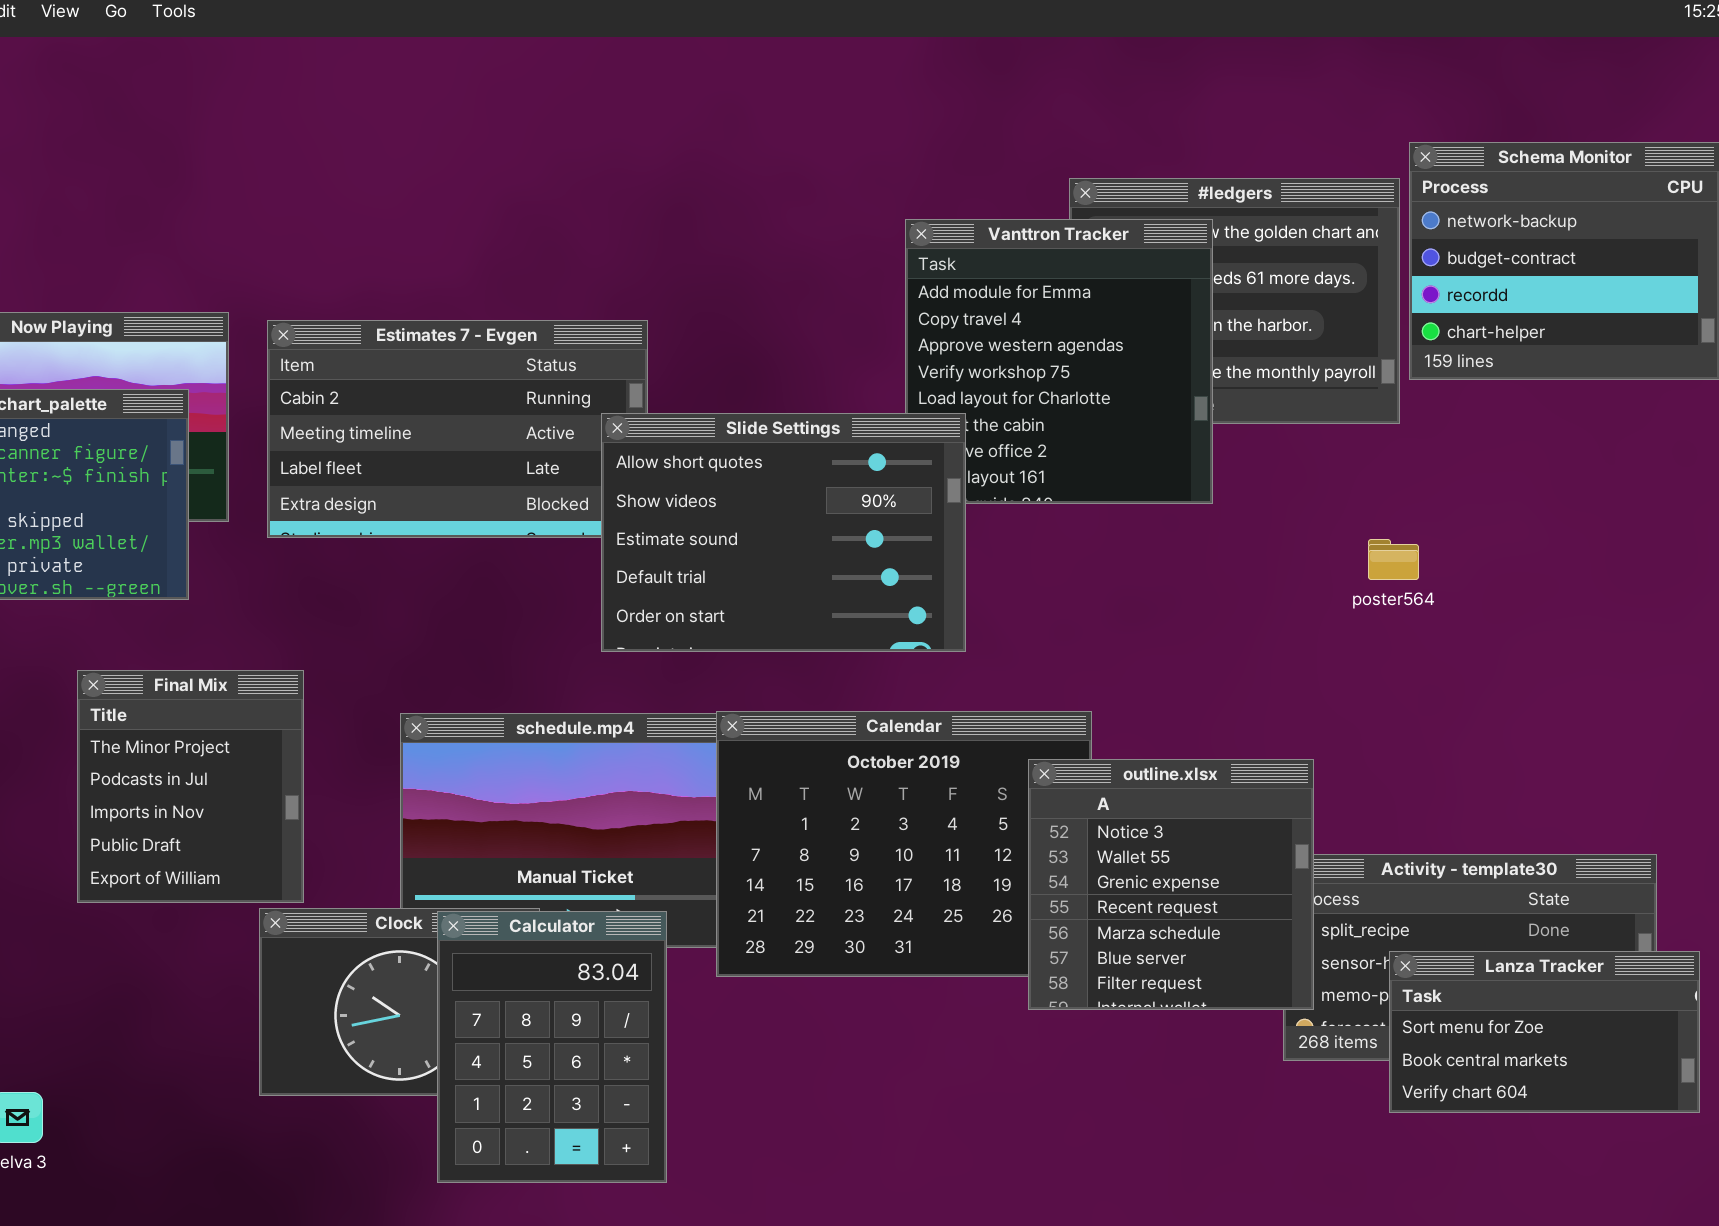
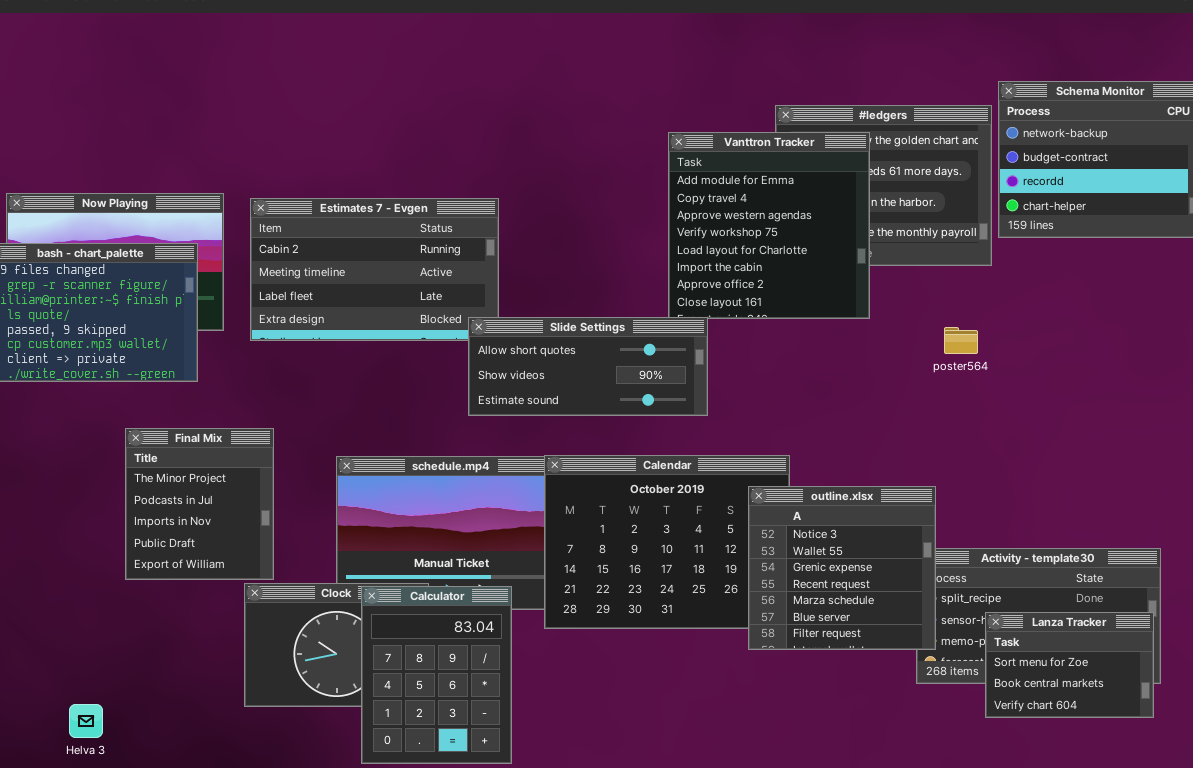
Slide Settings: [601,413,966,652] -> [468,317,708,416], resized
poster564: [1368,539,1419,580] -> [944,327,978,354], moved
Lanza Tracker: [1389,951,1700,1113] -> [985,612,1154,718], resized

